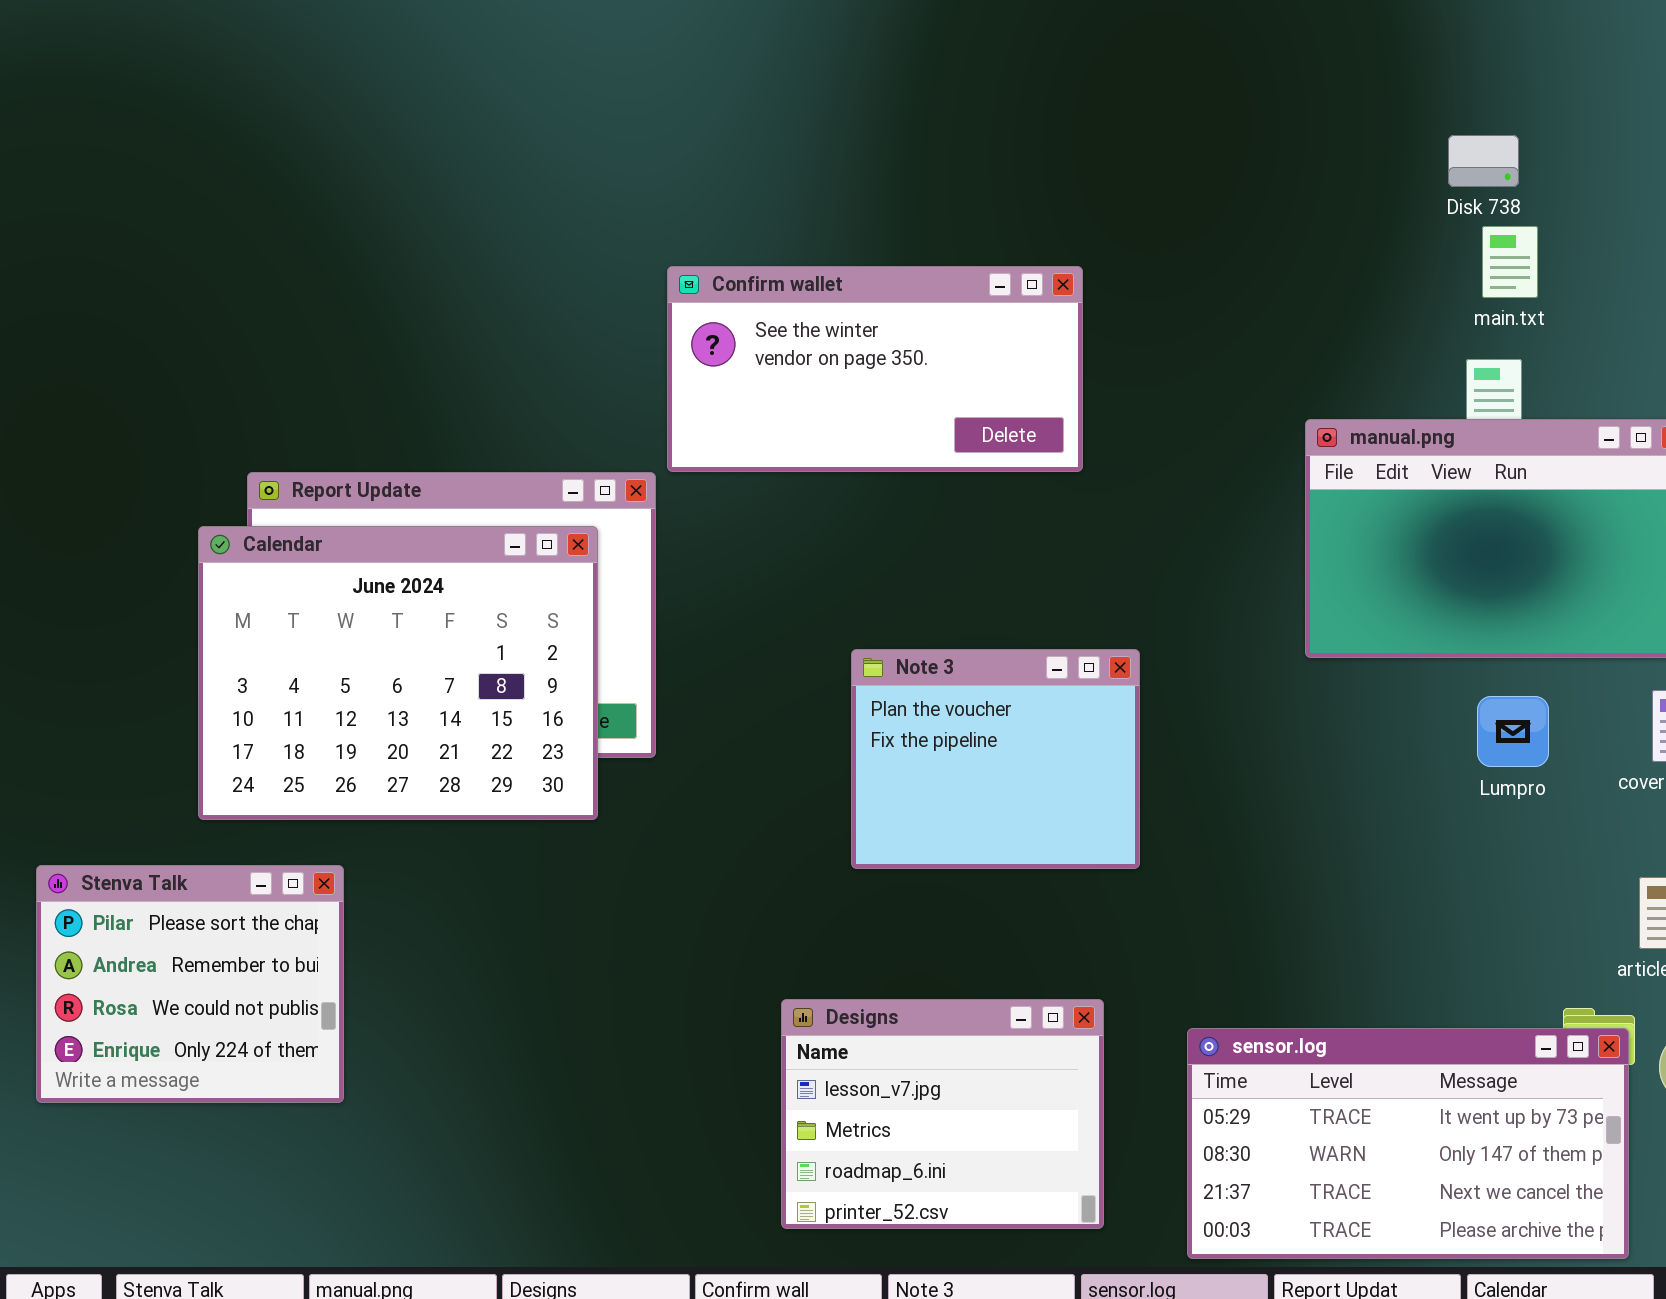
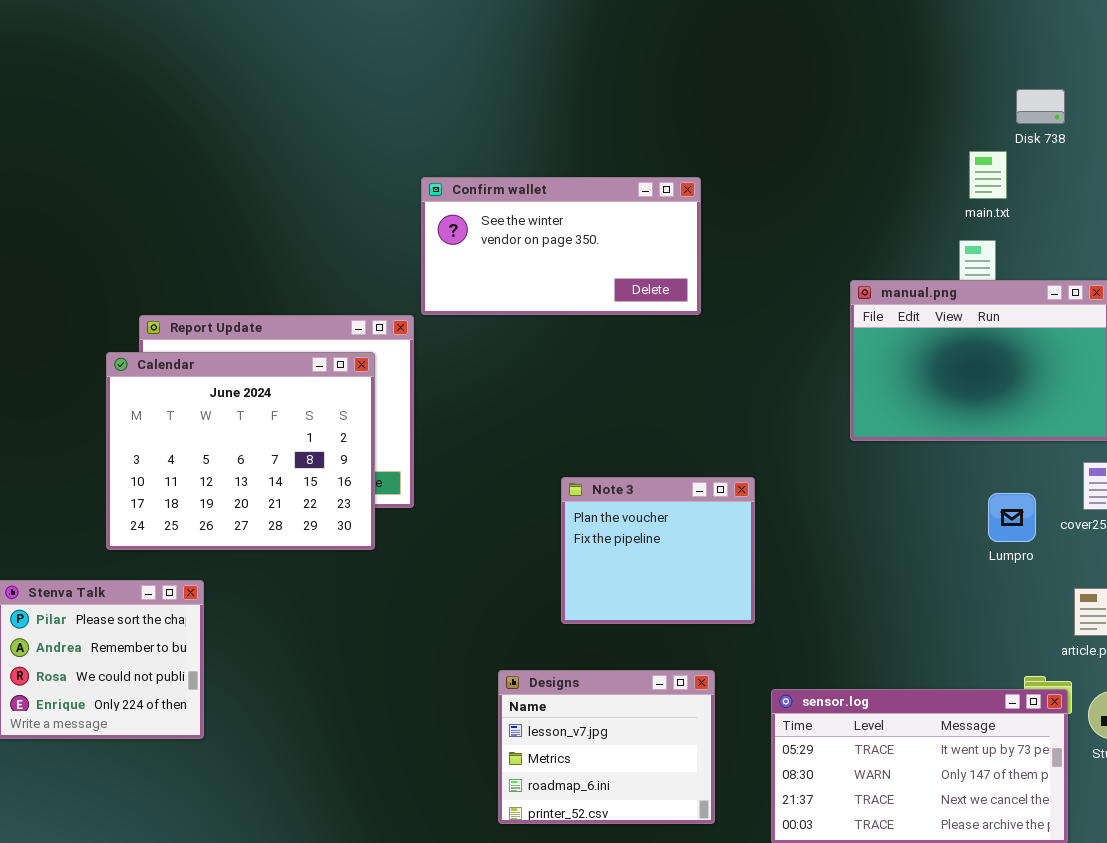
Disk 738: [1448,135,1519,187] -> [1016,89,1065,124], moved
Note 3: [851,649,1140,869] -> [561,477,755,624], moved
Lumpro: [1477,696,1549,767] -> [988,493,1036,542], moved

